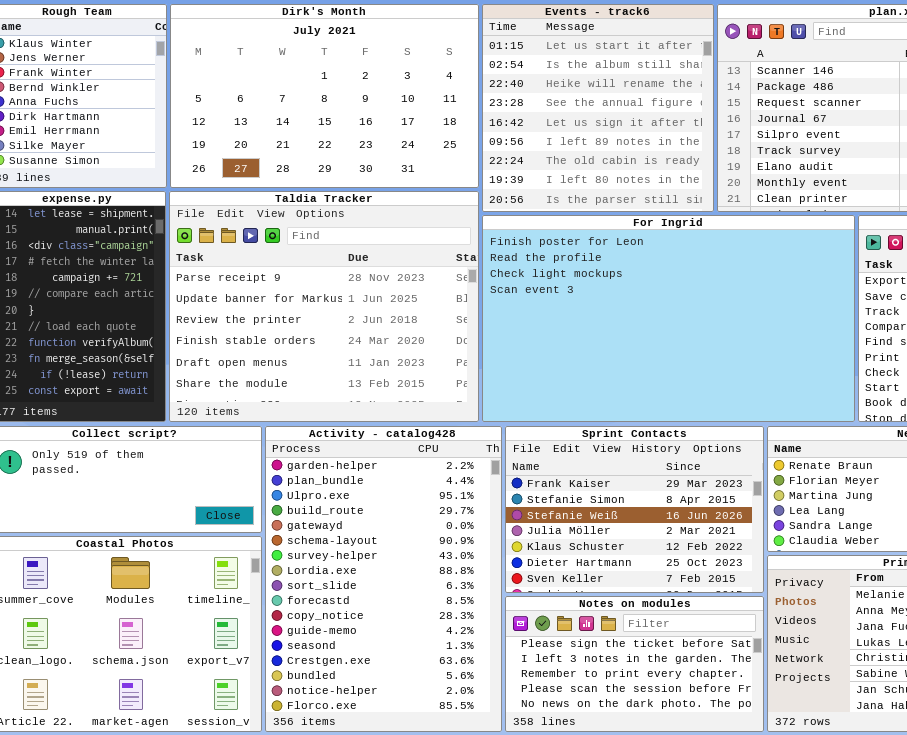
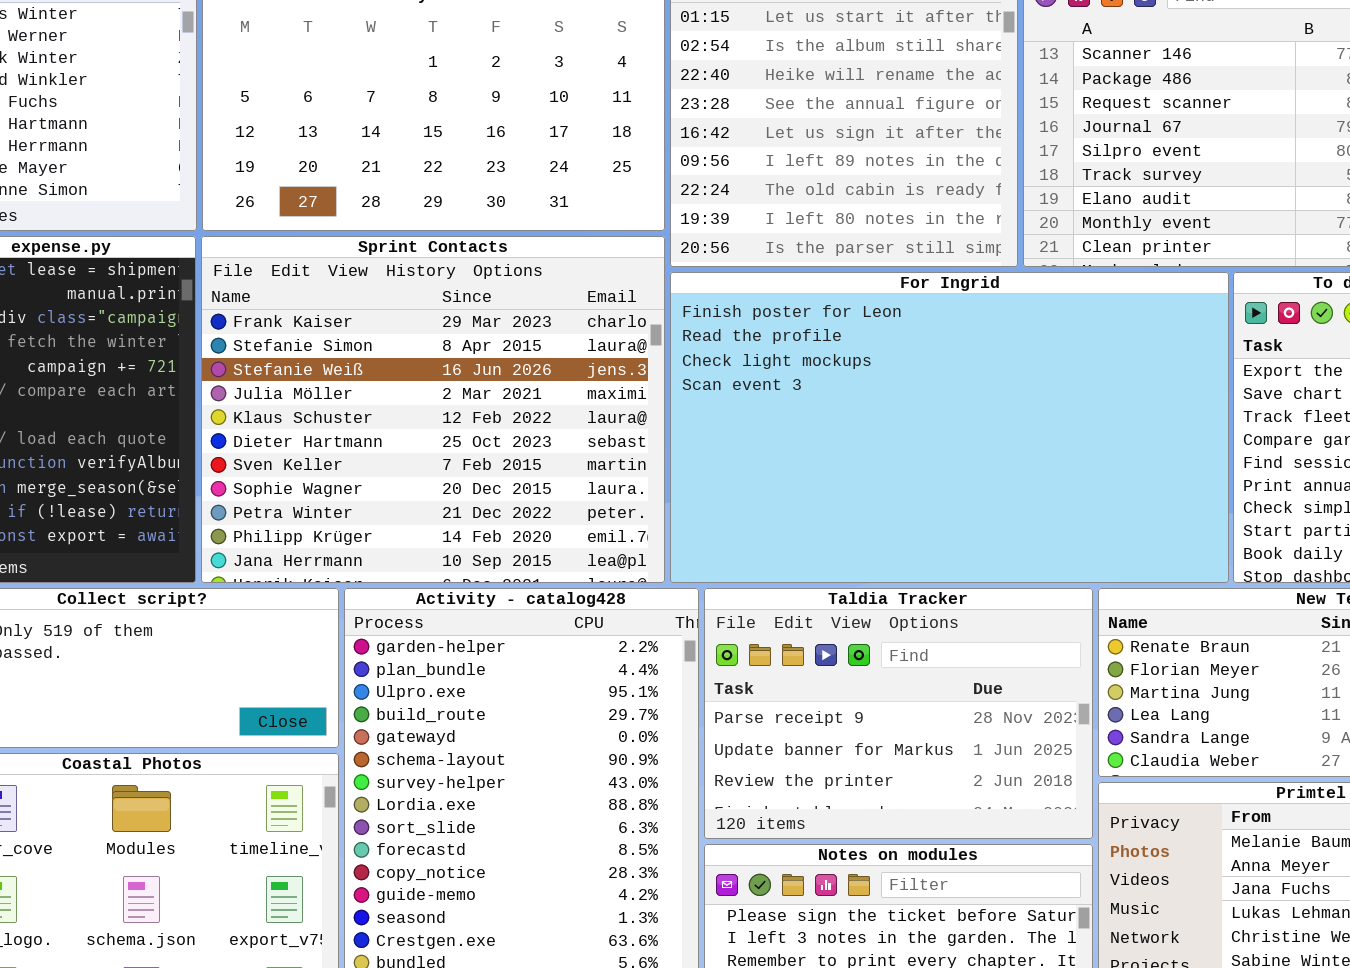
Taldia Tracker: [169,191,479,422] -> [704,588,1093,839], moved, resized
Sprint Contacts: [505,426,764,593] -> [201,236,665,583], moved, resized

